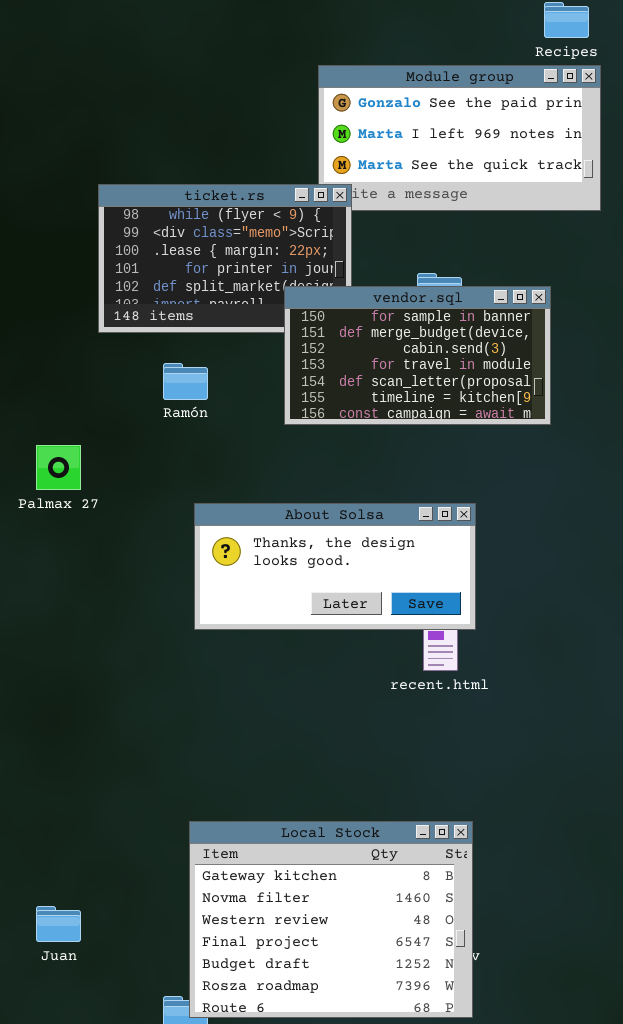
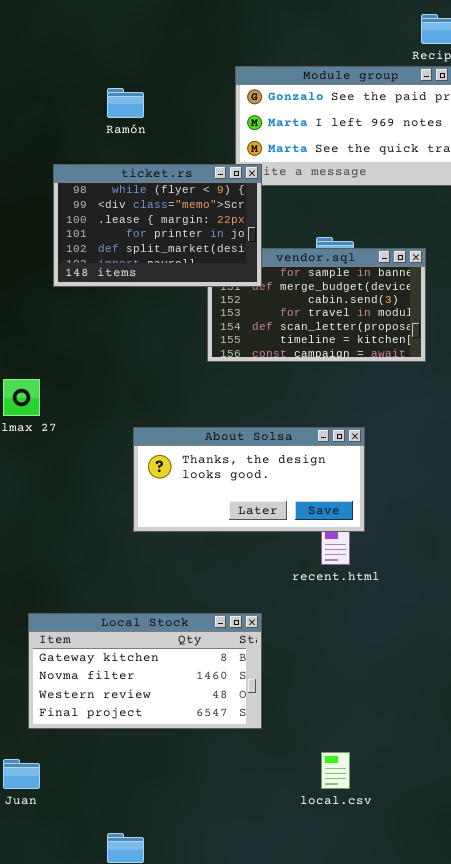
ticket.rs: [98,184,352,333] -> [53,164,262,287], raised
Ramón: [163,363,208,400] -> [107,88,144,118], moved
Local Stock: [189,821,473,1018] -> [28,613,262,729], moved, resized

